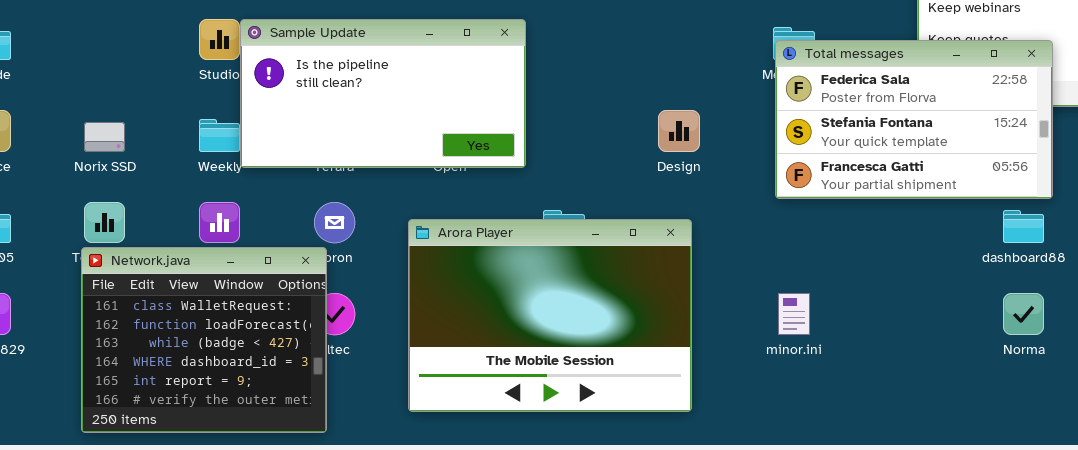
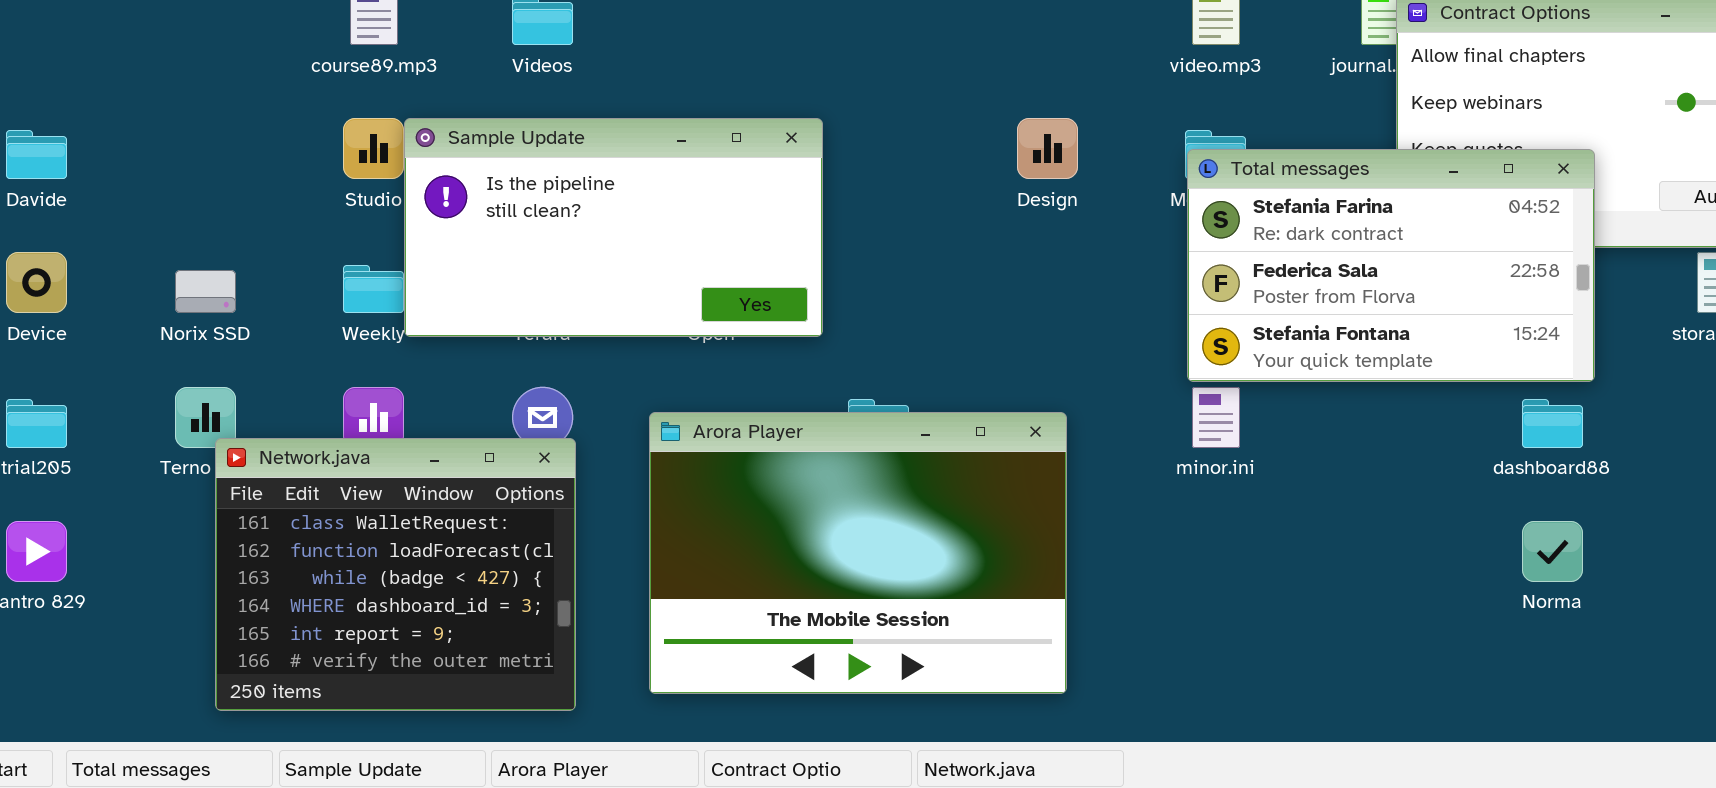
Total messages: [775,40,1053,199] -> [1187,149,1595,382], scrolled up 1 row
Design: [658,110,700,152] -> [1017,118,1078,179], moved
Network.java: [81,247,327,433] -> [215,438,576,711], moved
minor.ini: [778,293,810,335] -> [1192,387,1240,448], moved

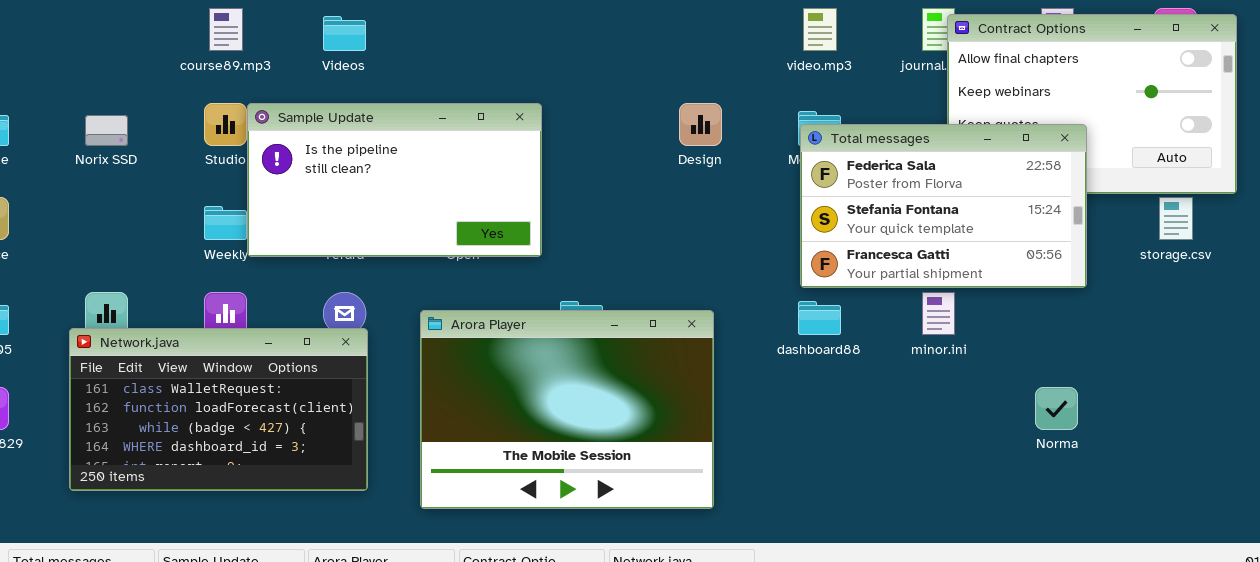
Total messages: [1187,149,1595,382] -> [800,124,1087,288], scrolled down 1 row
Norix SSD: [175,270,236,313] -> [85,115,128,146], moved
minor.ini: [1192,387,1240,448] -> [922,292,955,335], moved
dashboard88: [1522,399,1583,448] -> [798,301,841,335], moved
Network.java: [215,438,576,711] -> [69,328,368,491], resized

